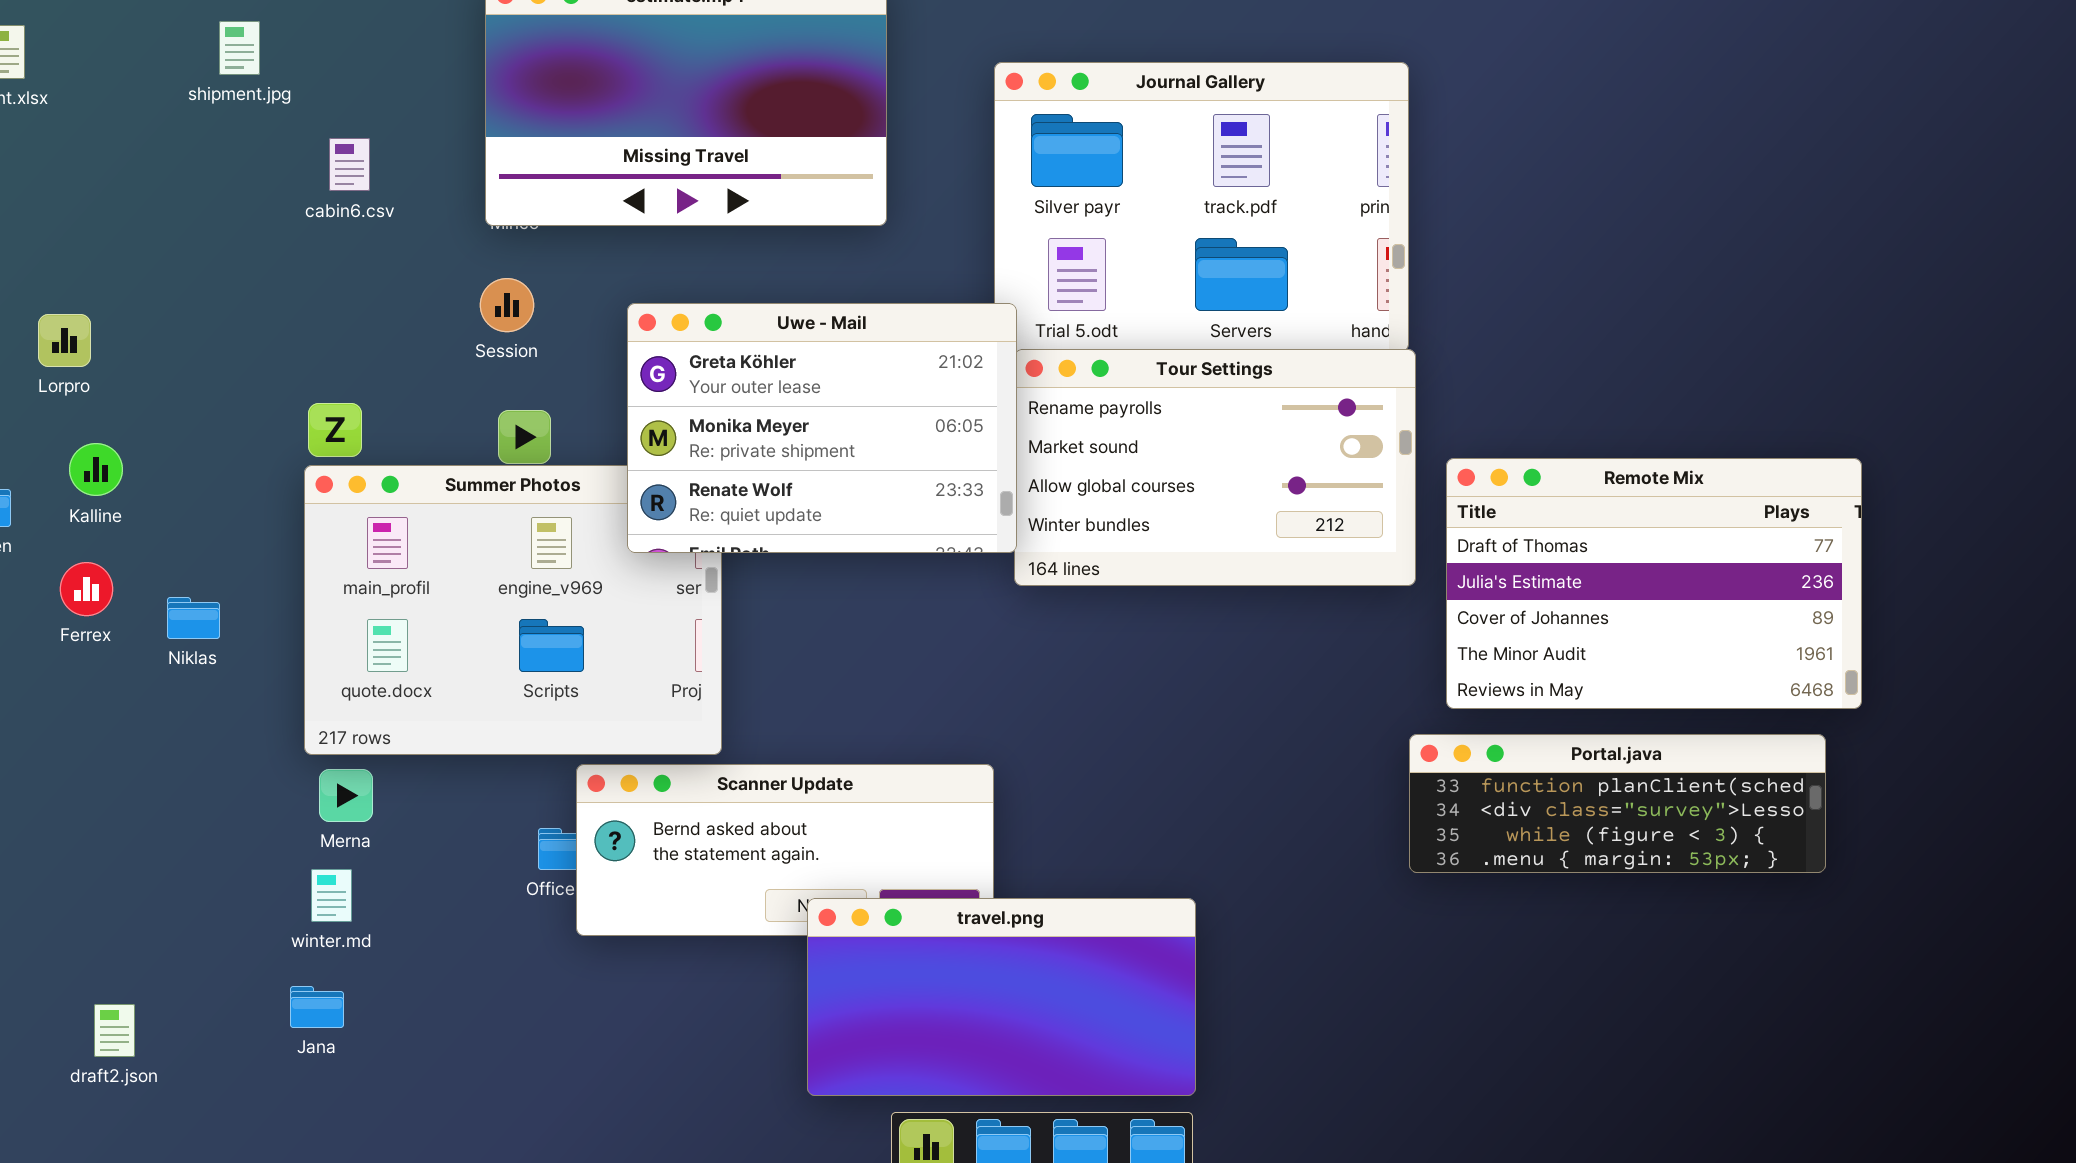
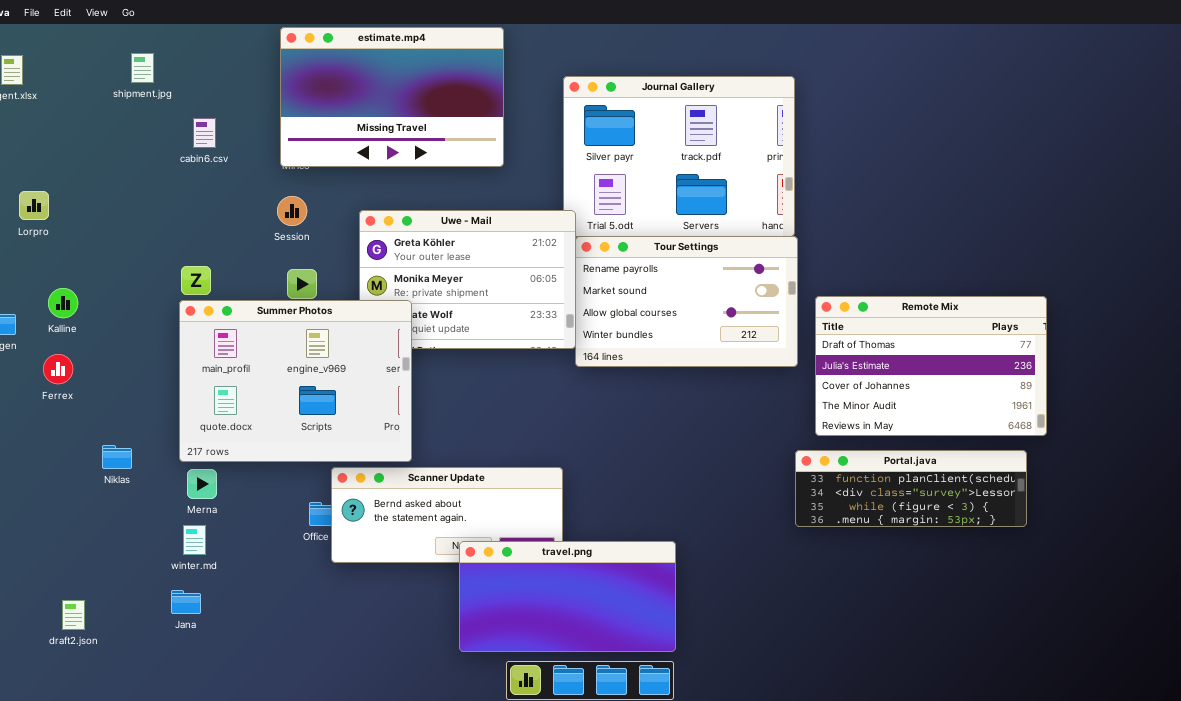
Lorpro: [38,314,91,367] -> [19,191,49,220], moved
Summer Photos: [304,465,722,755] -> [179,300,412,462], raised
Niklas: [167,597,220,639] -> [102,445,132,469], moved

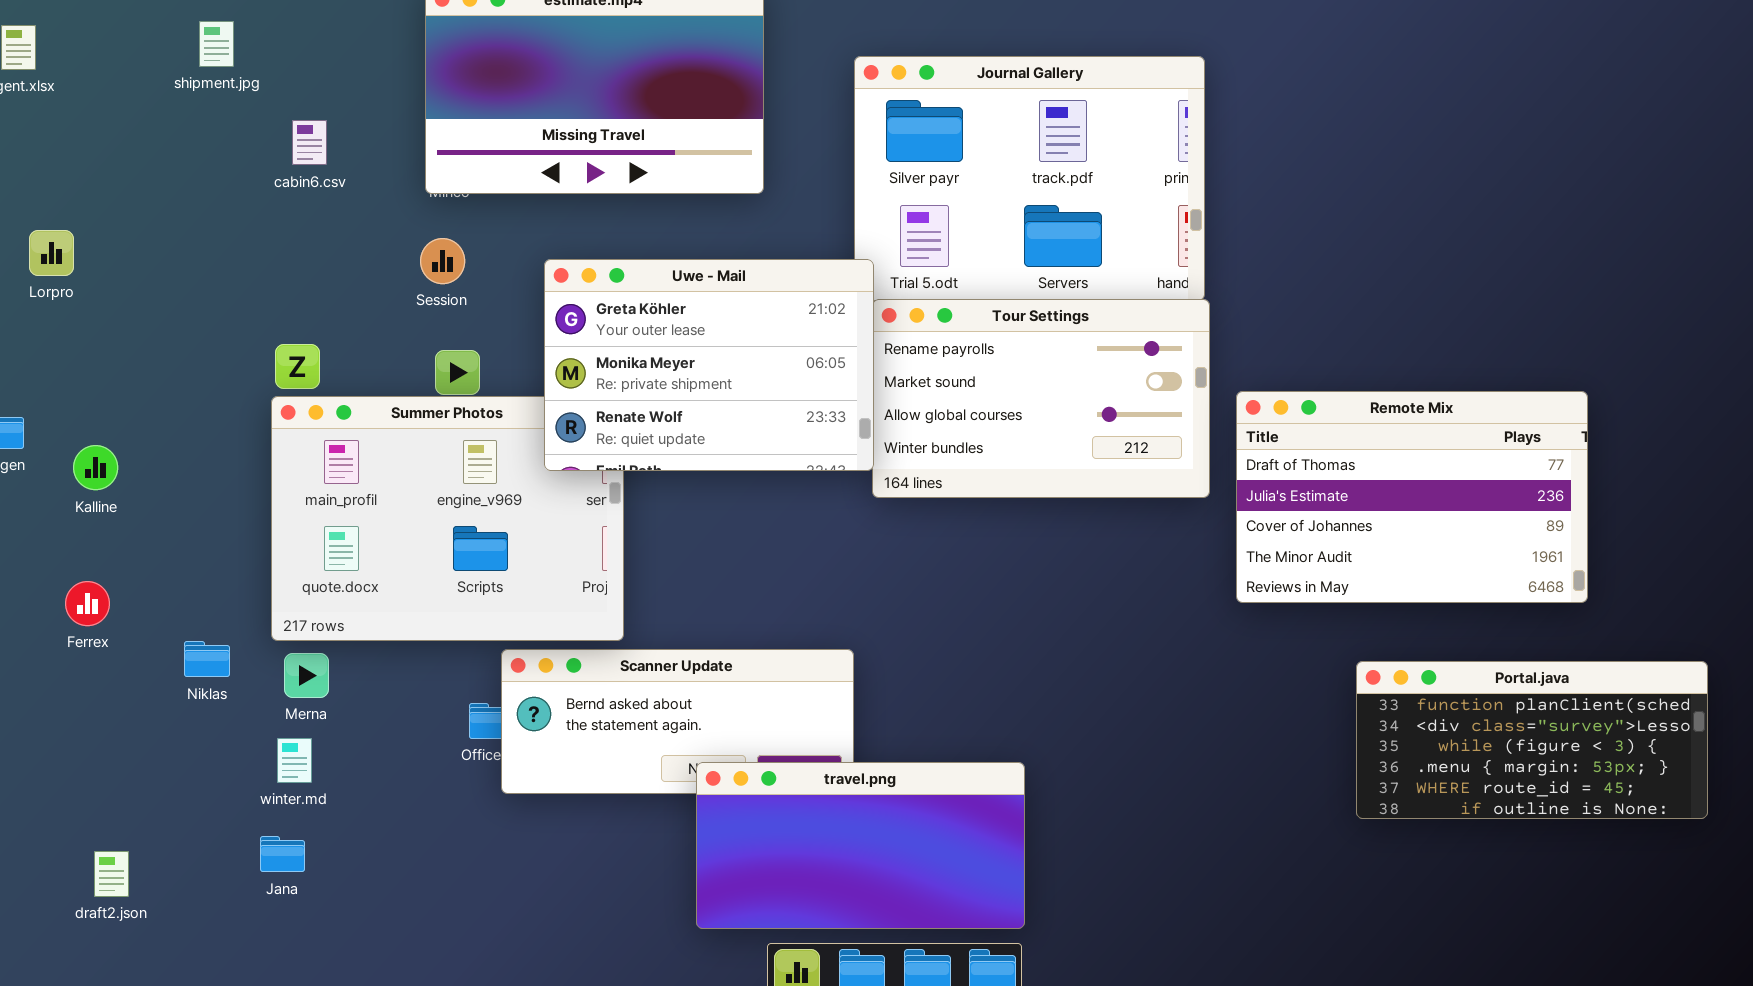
Uwe - Mail: [359,210,576,349] -> [544,259,874,471], raised
Kalline: [48,288,78,318] -> [73,445,118,490], moved
Ferrex: [43,354,73,384] -> [65,581,110,626], moved
Niklas: [102,445,132,469] -> [184,641,230,677], moved
Portal.java: [795,450,1027,527] -> [1356,661,1708,819], moved, resized

